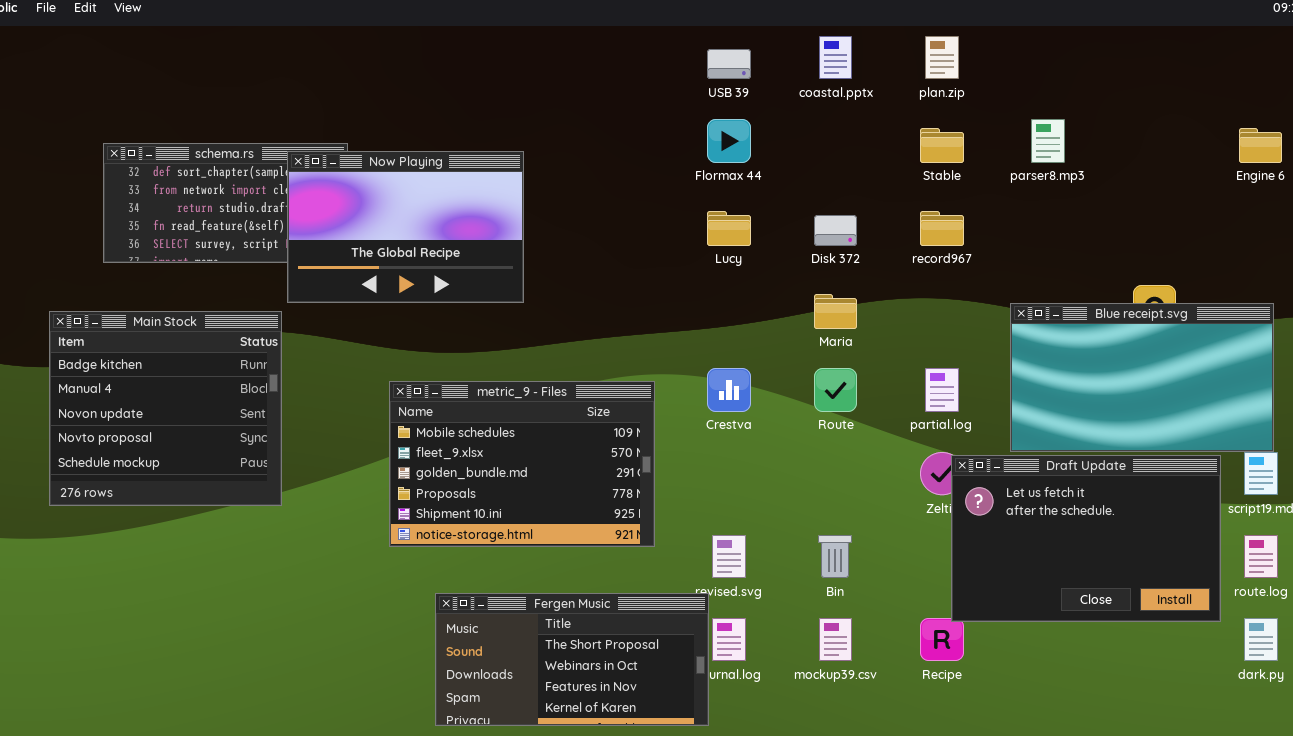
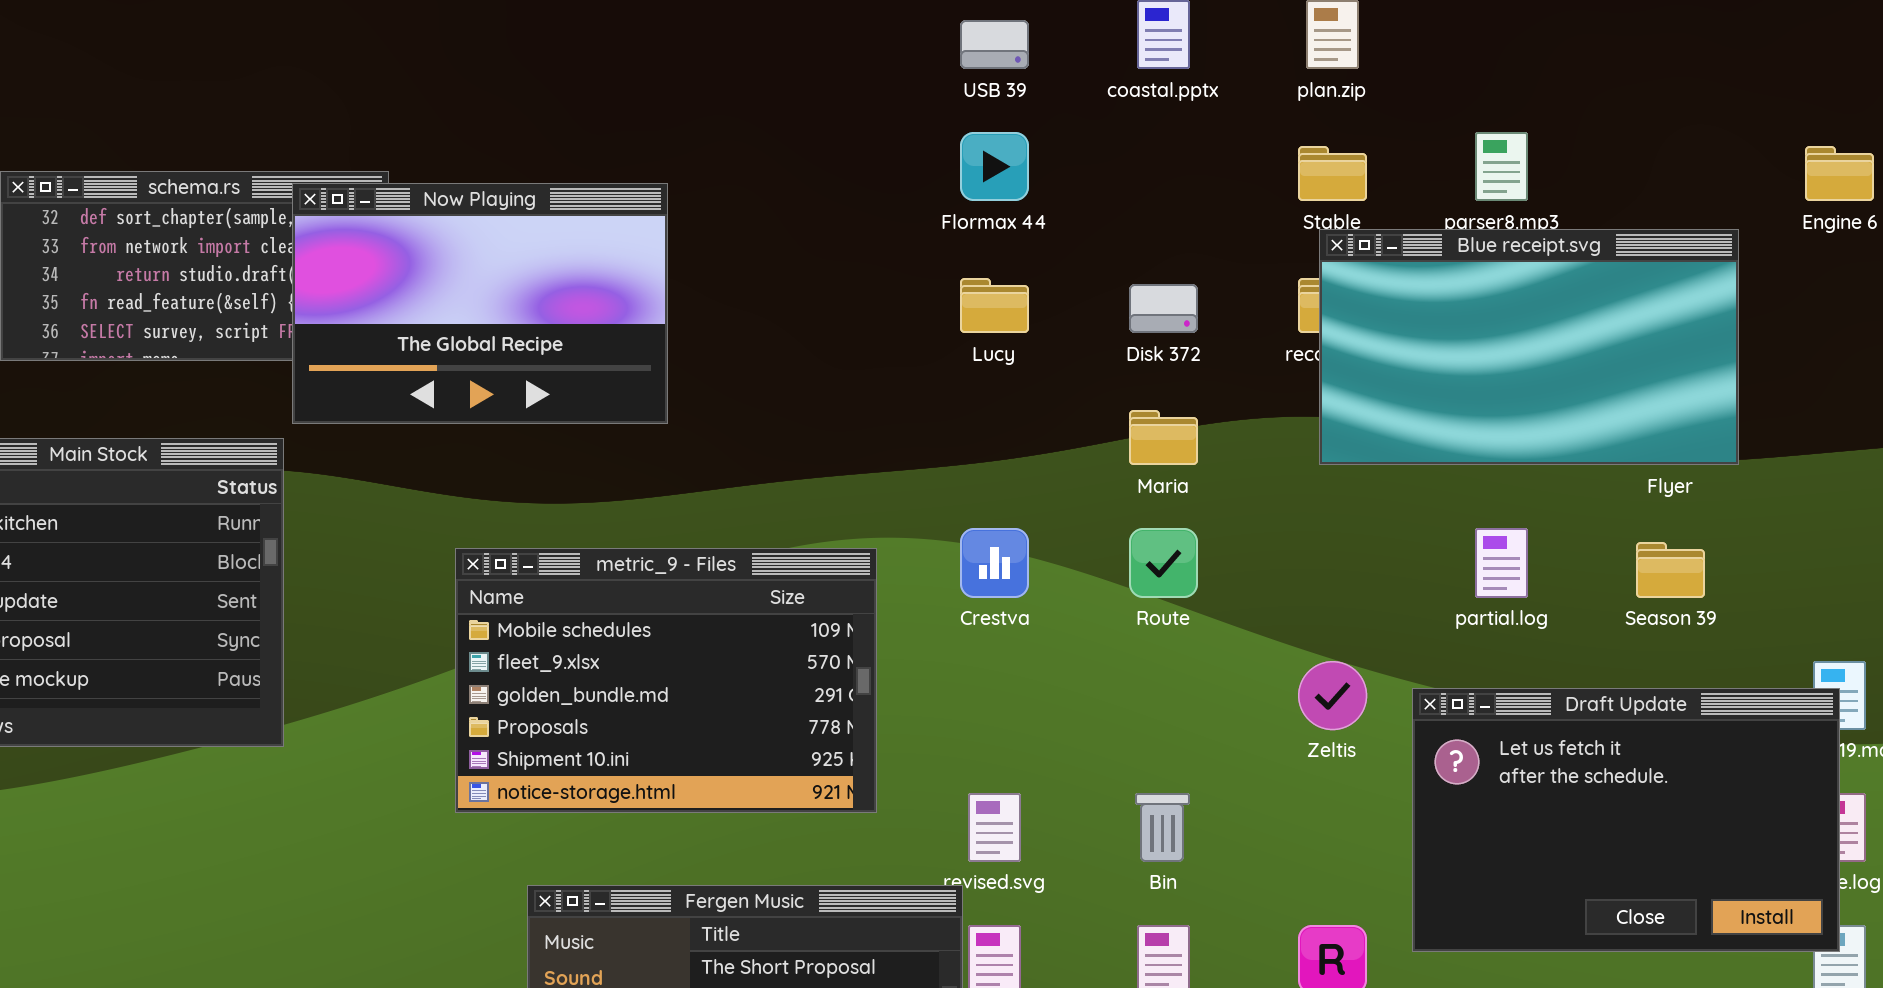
Blue receipt.svg: [1010,303,1274,452] -> [1319,229,1739,465], moved
partial.log: [925,368,959,412] -> [1475,528,1528,598], moved
Draft Update: [951,455,1221,622] -> [1412,688,1840,952], moved

